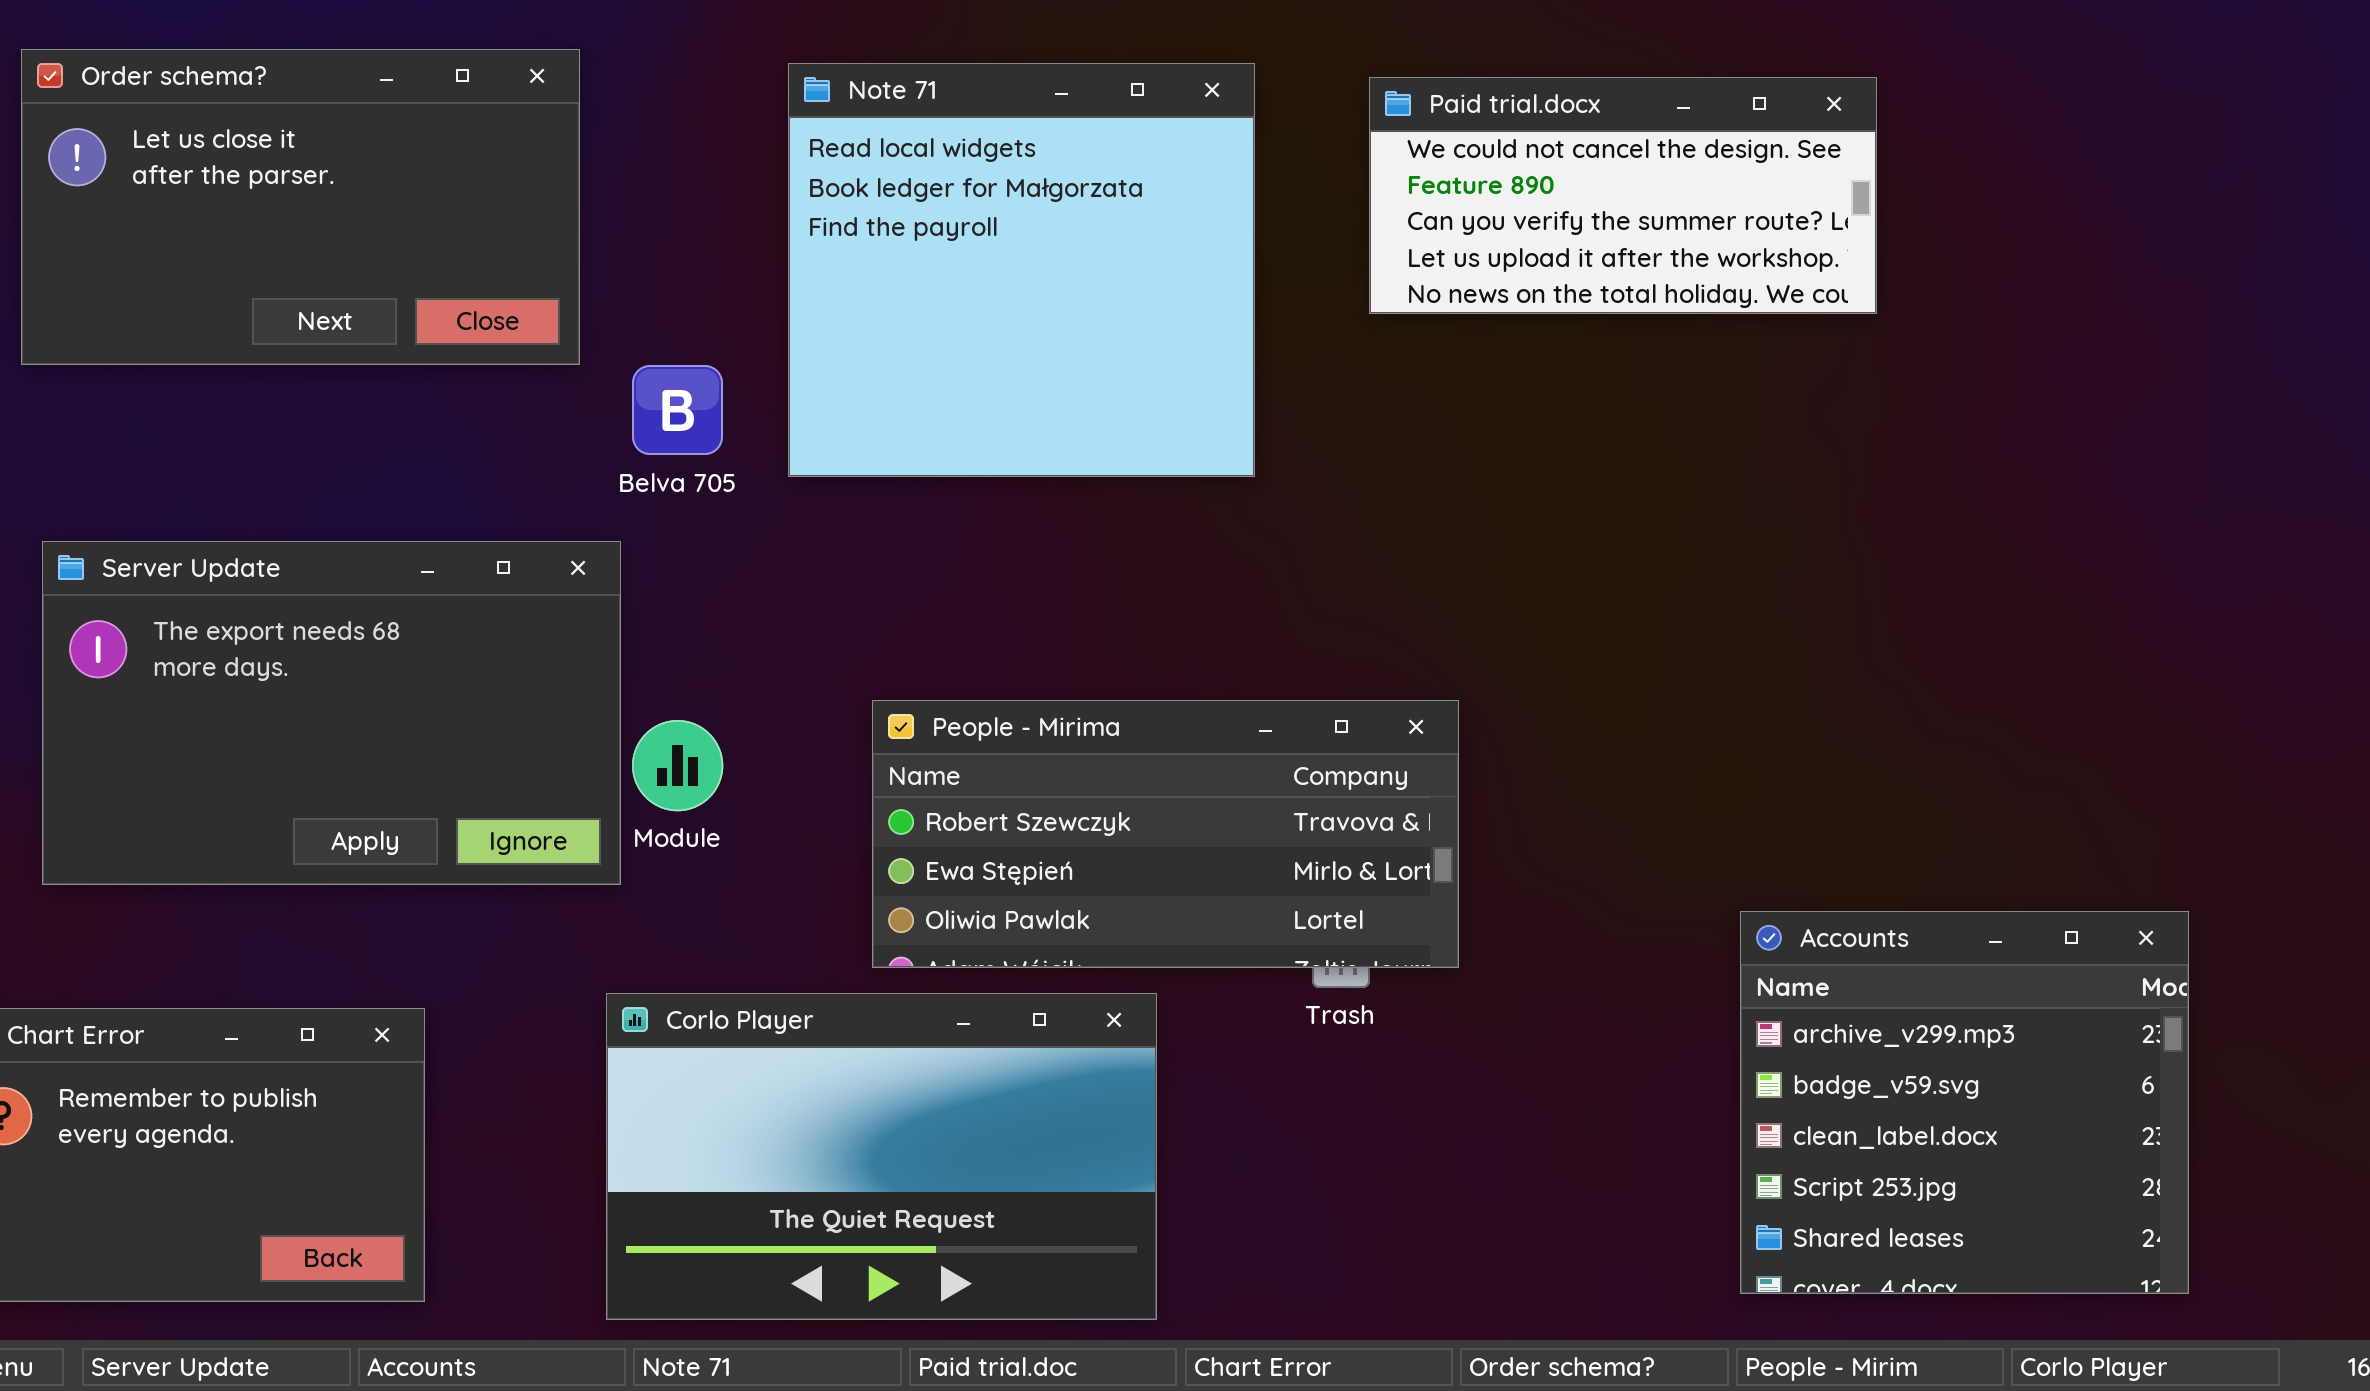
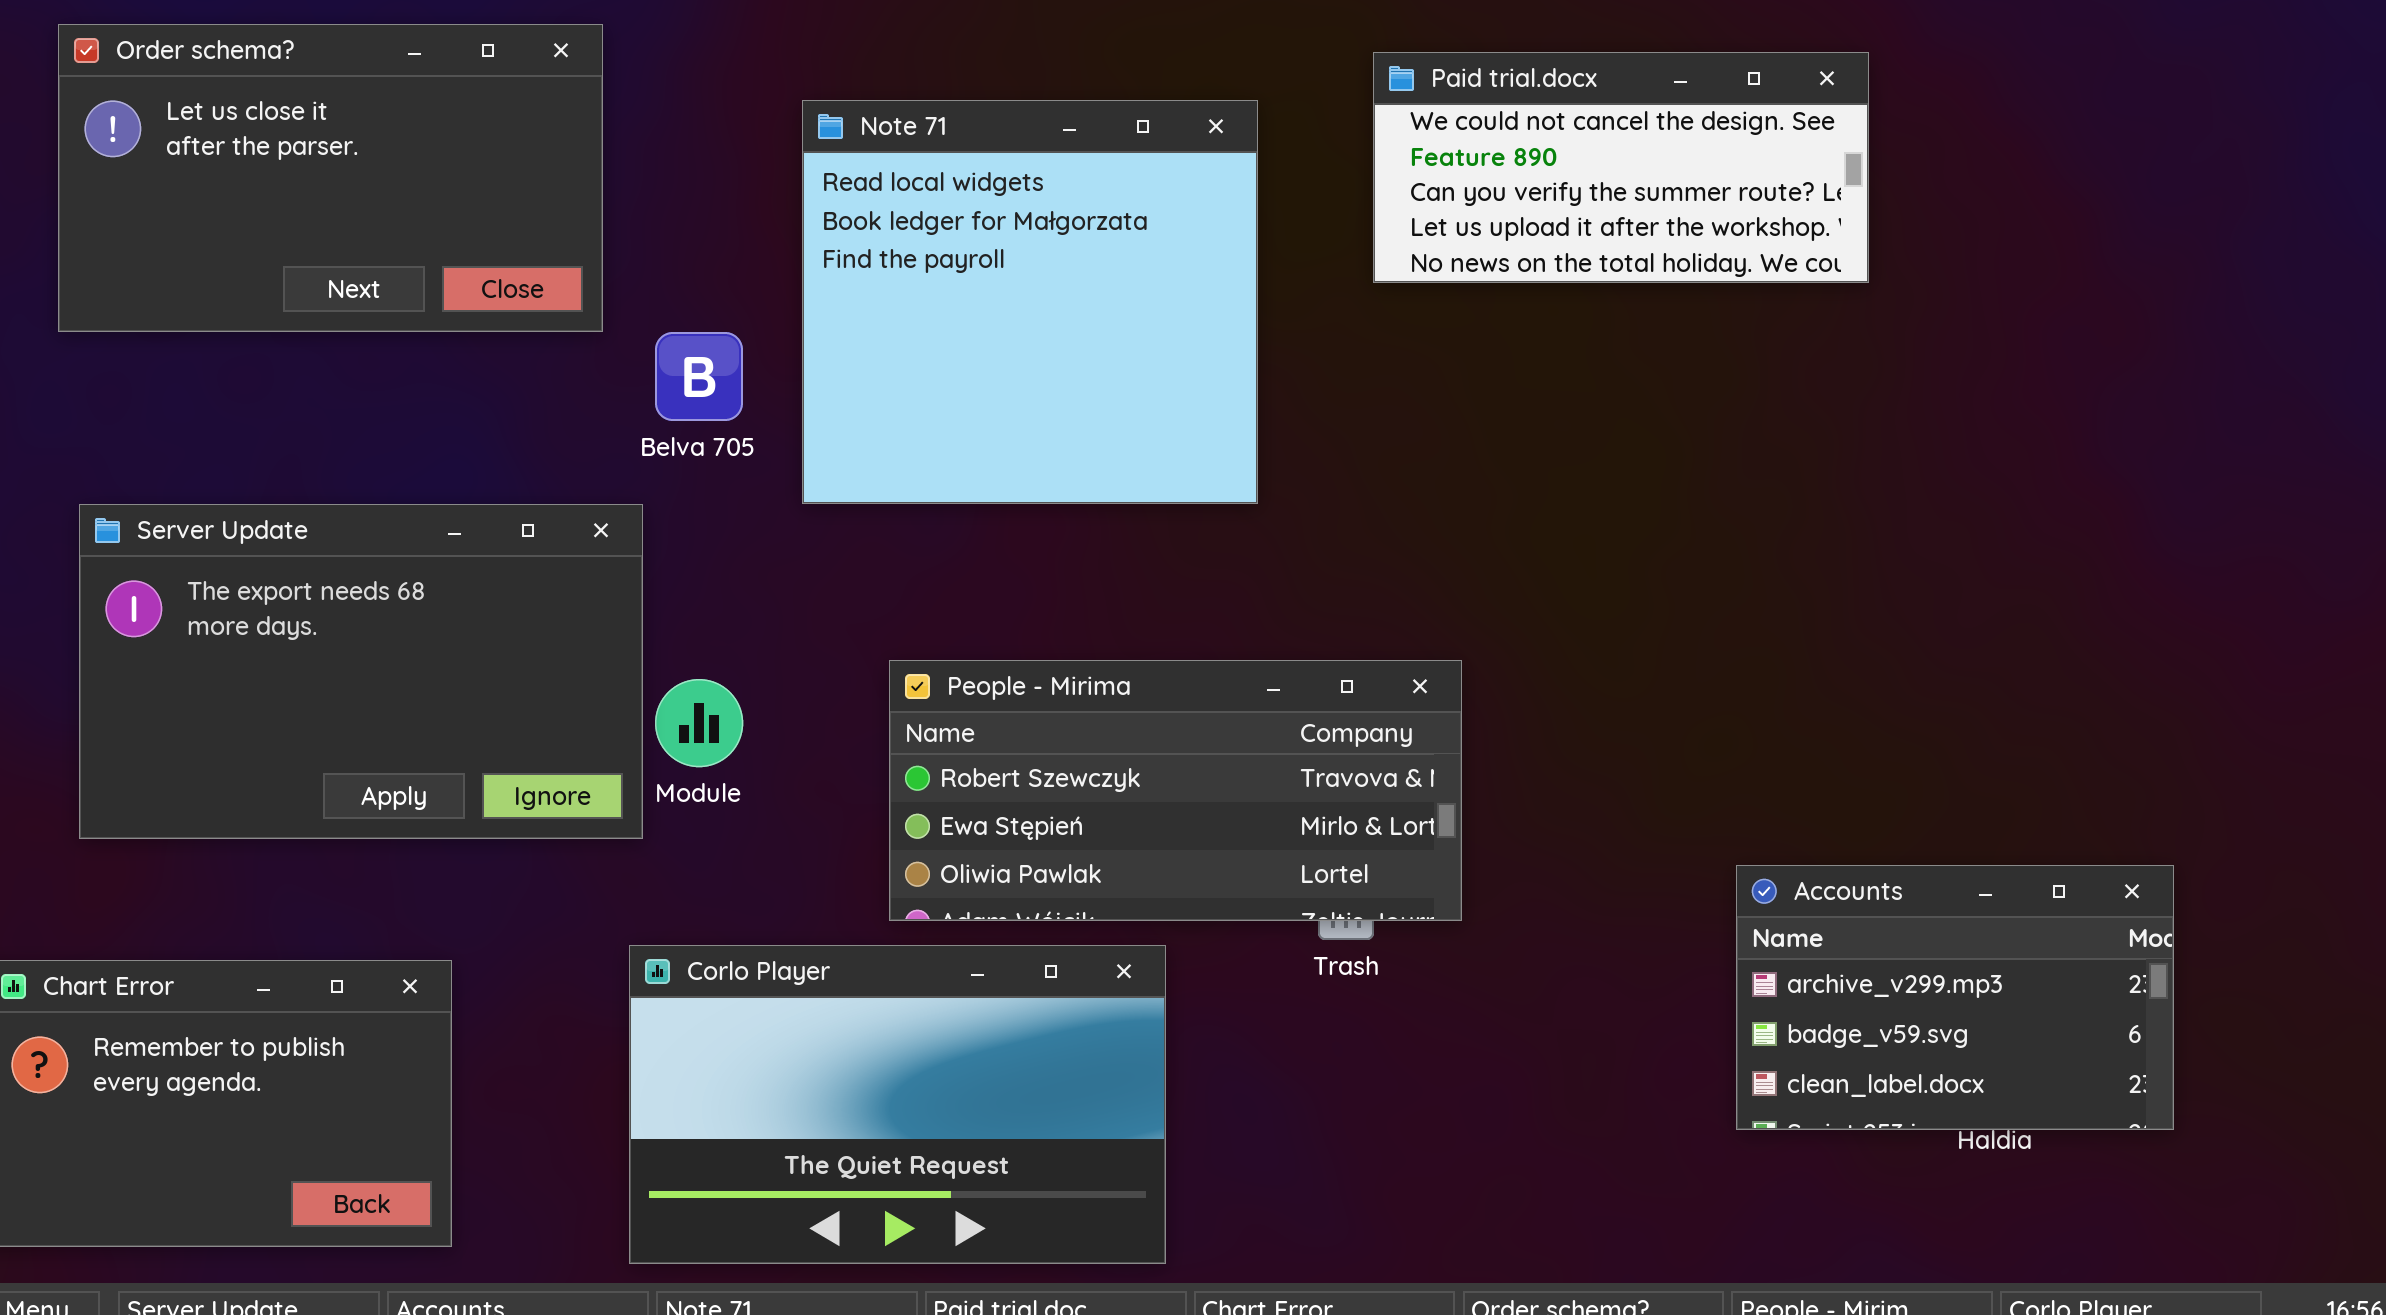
Note 71: [788,63,1255,477] -> [802,100,1258,504], moved
Accounts: [1740,911,2189,1294] -> [1736,865,2174,1130], resized

